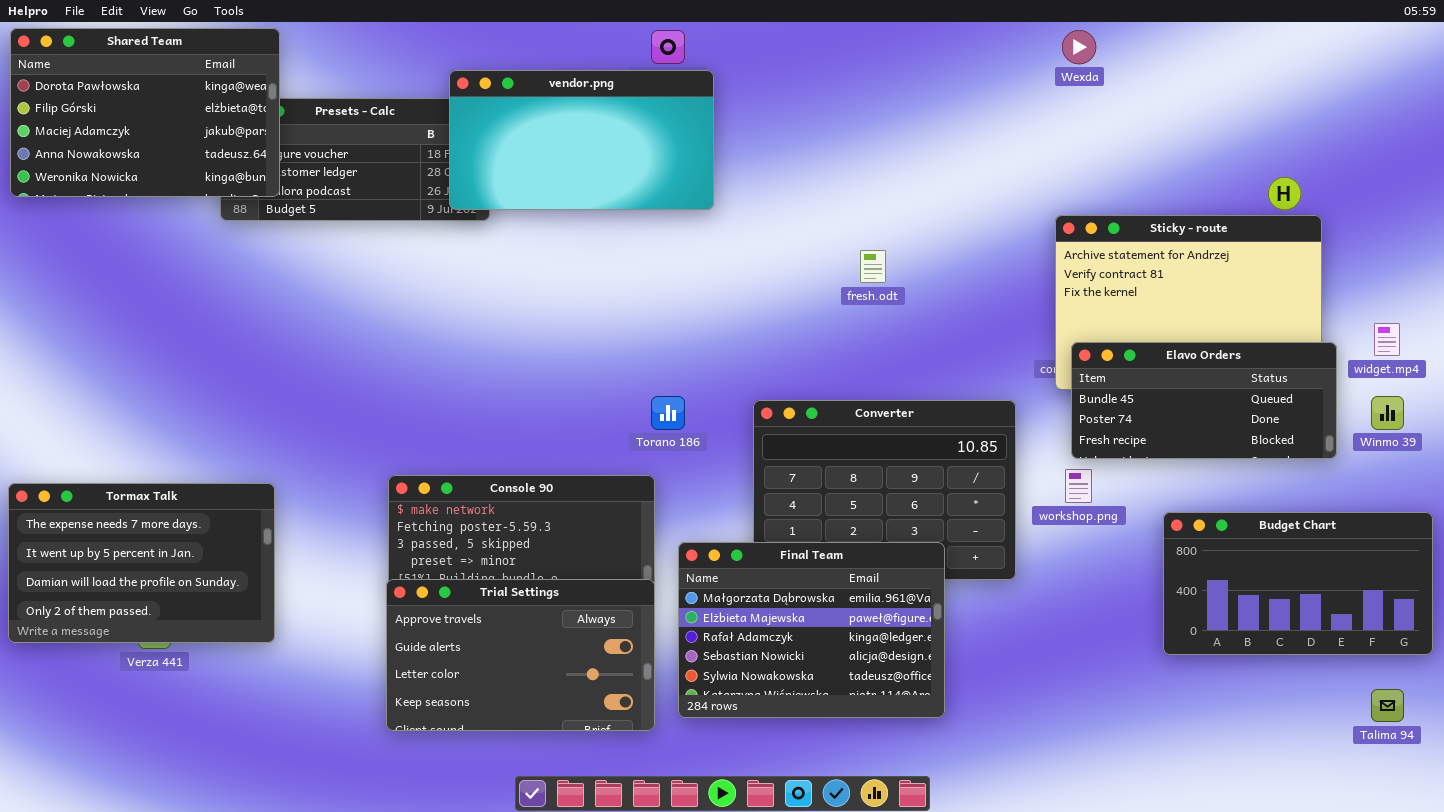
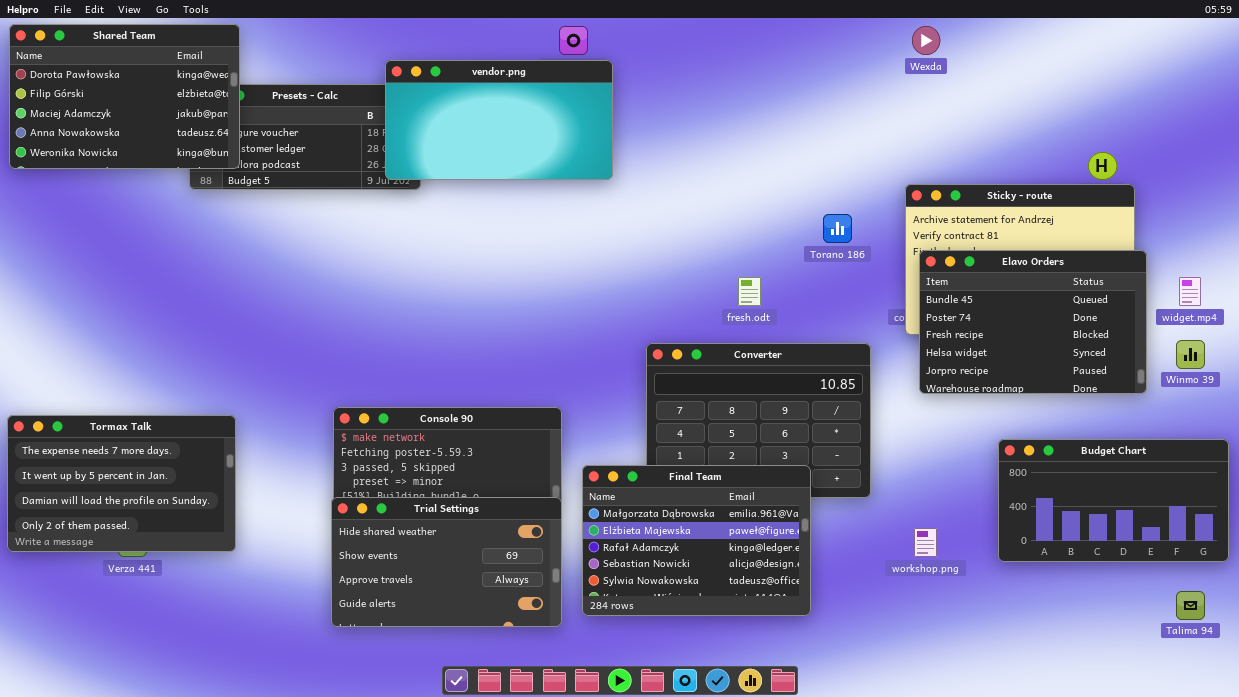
fresh.odt: [860,250,886,283] -> [738,277,761,306], moved
Elavo Orders: [1071,342,1337,459] -> [919,250,1147,394], resized
Torano 186: [651,396,685,430] -> [823,214,852,243], moved
workshop.png: [1065,469,1092,503] -> [914,528,937,557], moved
Trial Settings: [386,579,655,731] -> [331,497,562,627], scrolled up 2 rows

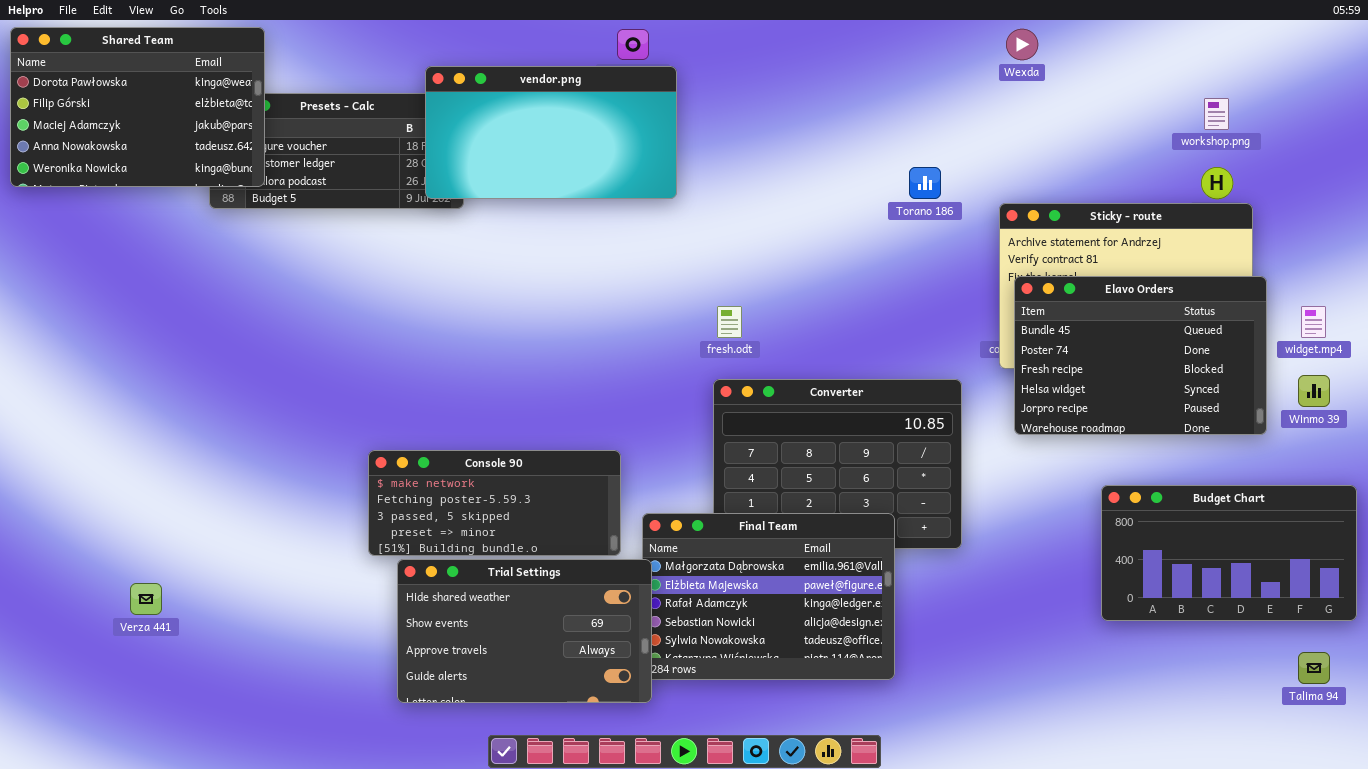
Torano 186: [823,214,852,243] -> [909,167,941,199], moved
fresh.odt: [738,277,761,306] -> [717,306,742,338], moved
Tormax Talk: [7,415,236,552] -> none, closed
Trial Settings: [331,497,562,627] -> [397,559,652,703], moved
workshop.png: [914,528,937,557] -> [1204,98,1229,130], moved

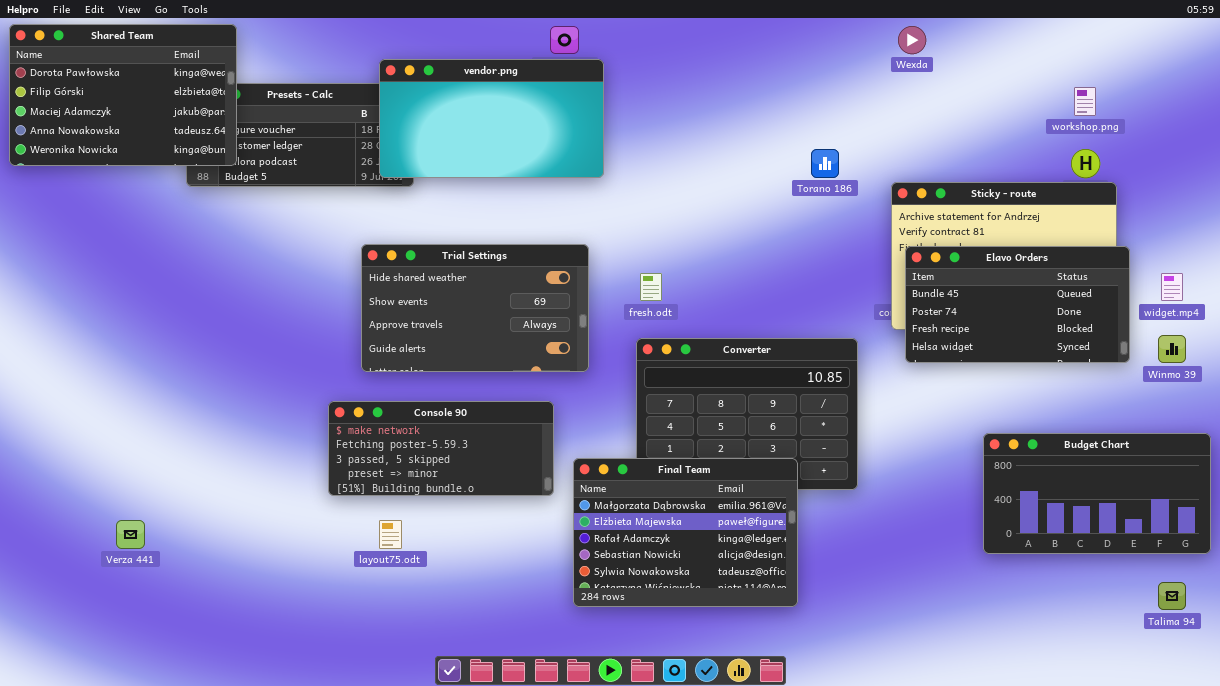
Elavo Orders: [1014,276,1267,435] -> [905,246,1130,363], resized
Trial Settings: [397,559,652,703] -> [361,244,589,372], moved

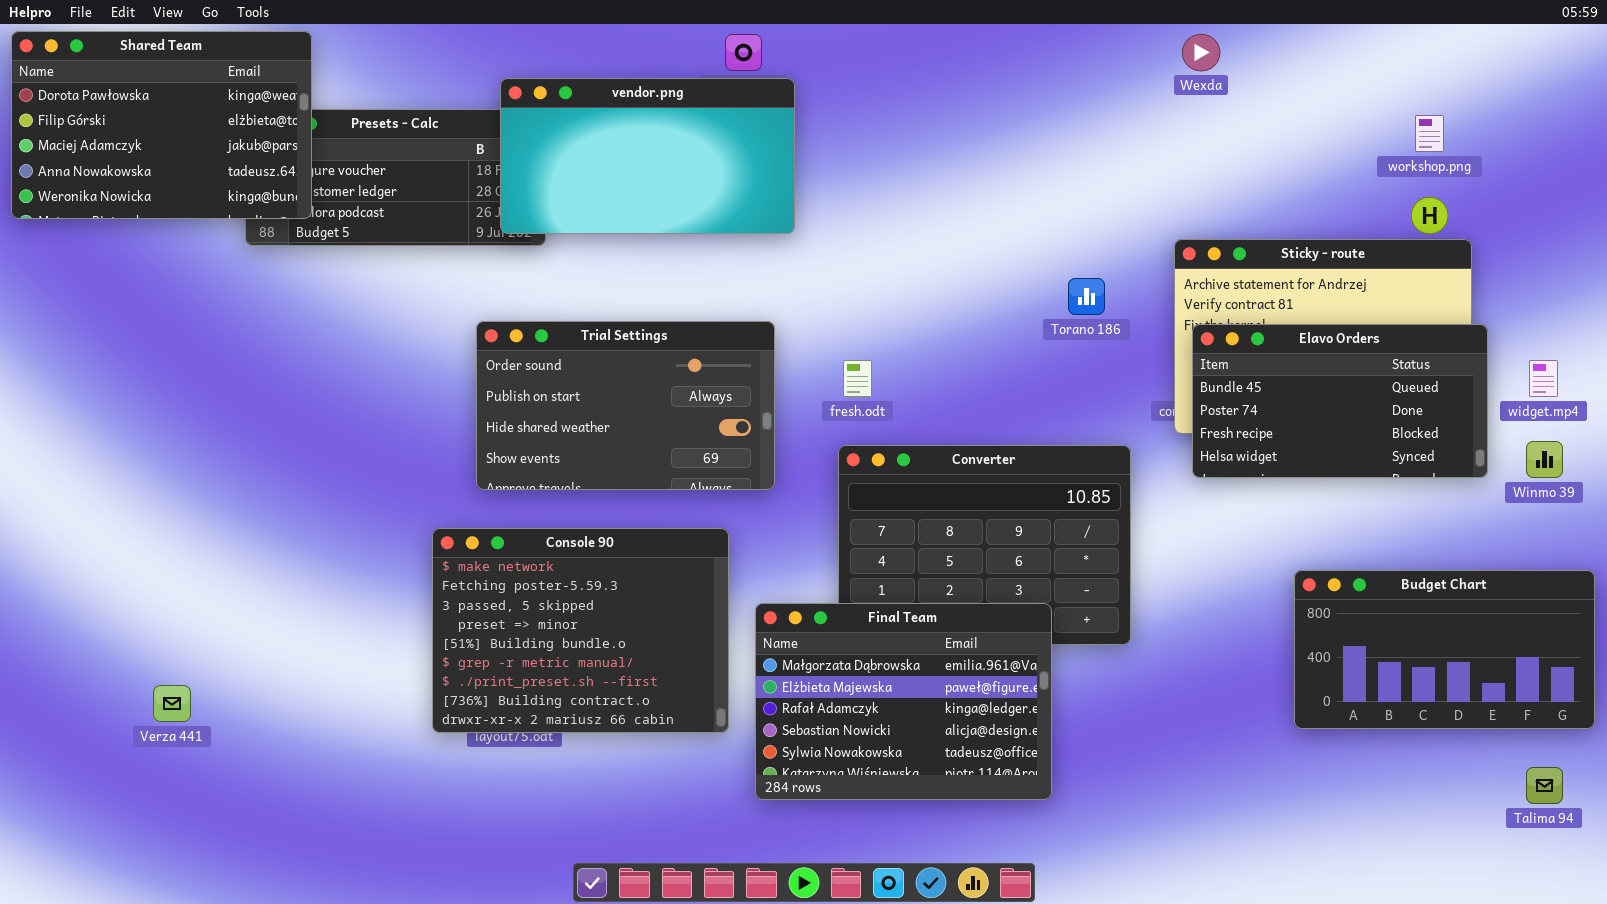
Torano 186: [811,149,839,178] -> [1068,278,1105,315], moved
Trial Settings: [361,244,589,372] -> [476,321,775,490], scrolled up 2 rows
Console 90: [328,401,554,496] -> [432,528,729,733], resized

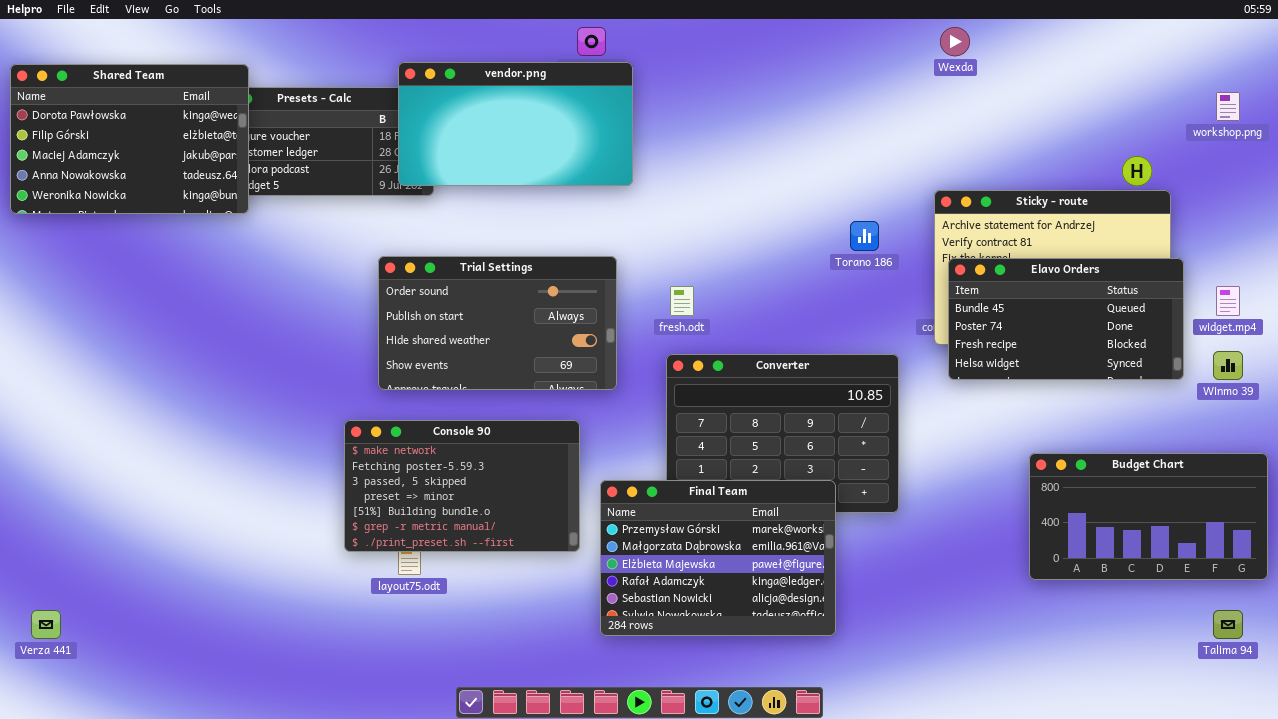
Shared Team: [11,31,312,219] -> [10,64,249,214], moved
workshop.png: [1415,115,1444,152] -> [1216,92,1240,121], moved
Console 90: [432,528,729,733] -> [344,420,580,552], resized
Final Team: [755,603,1052,800] -> [600,480,836,636], scrolled up 1 row
Verza 441: [153,685,191,722] -> [31,610,61,639], moved

